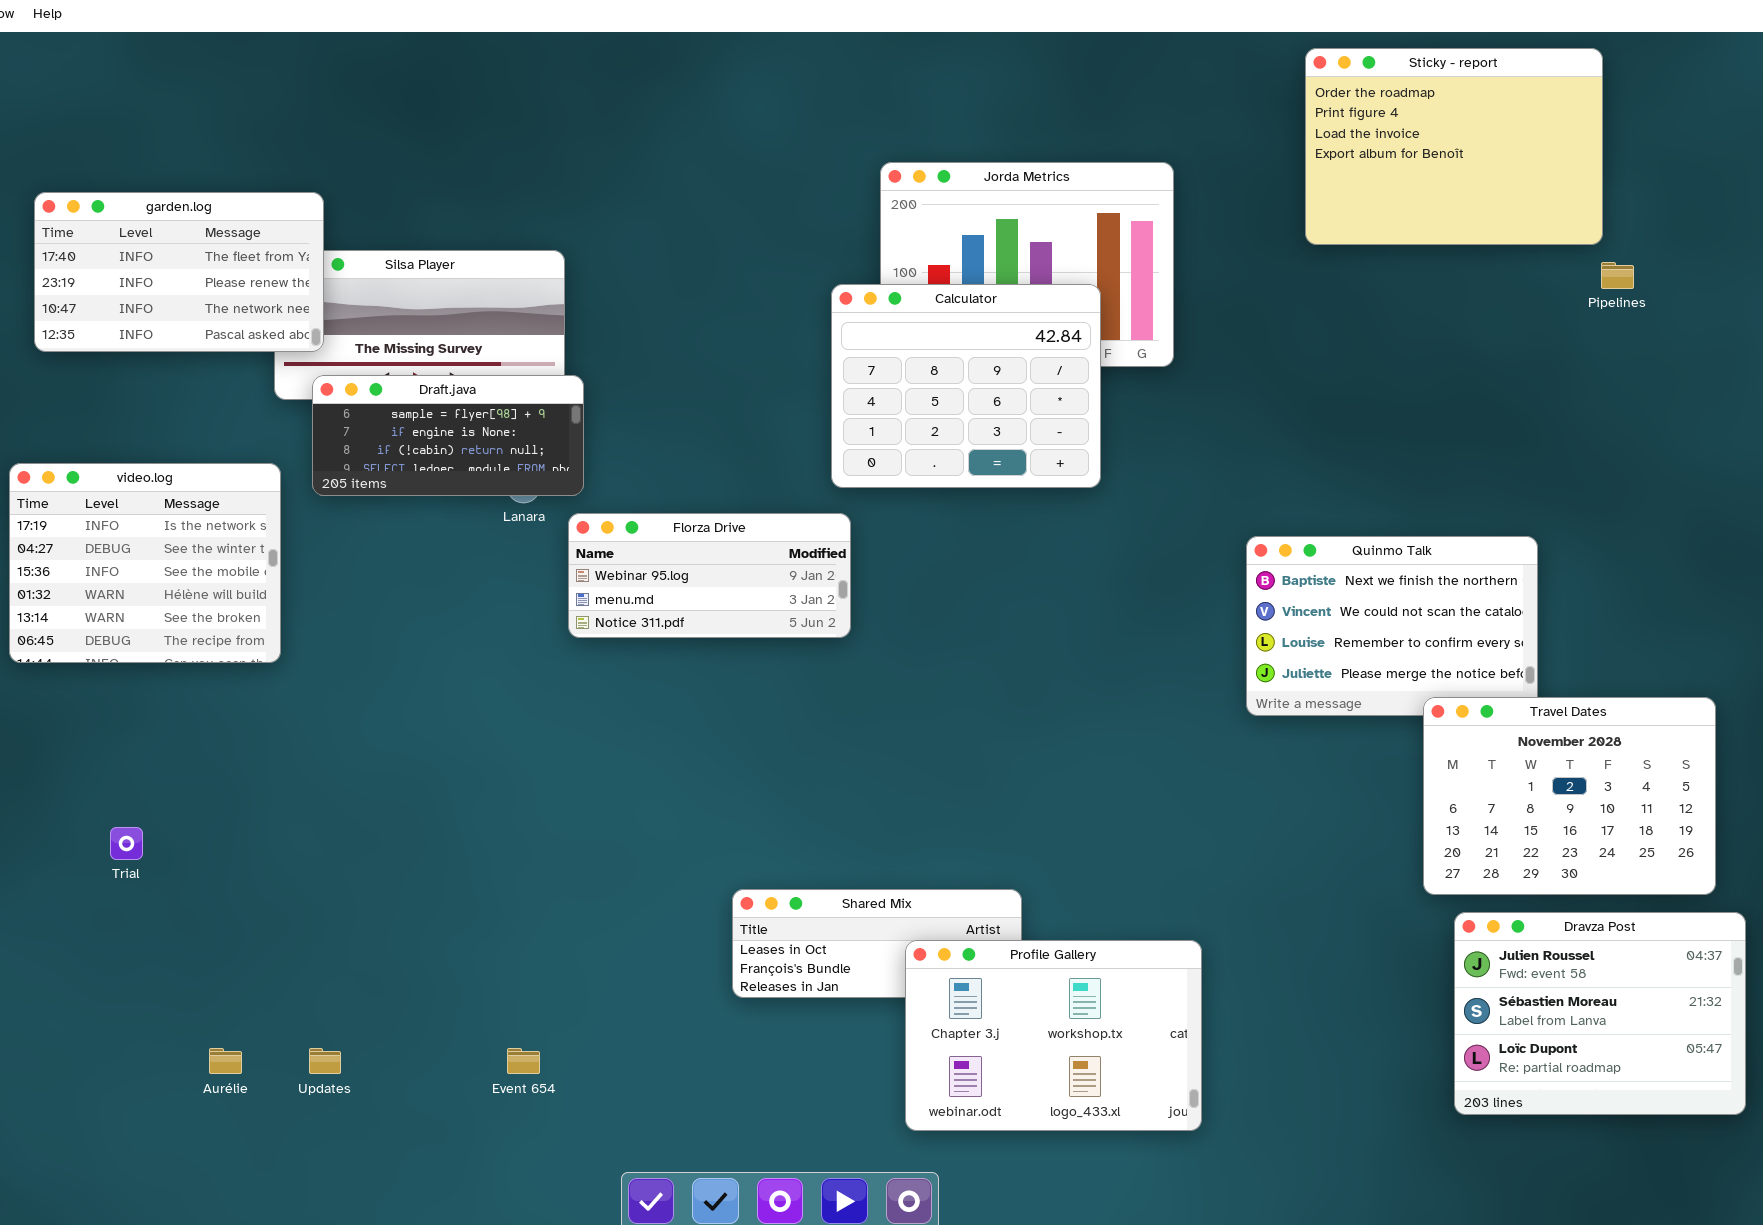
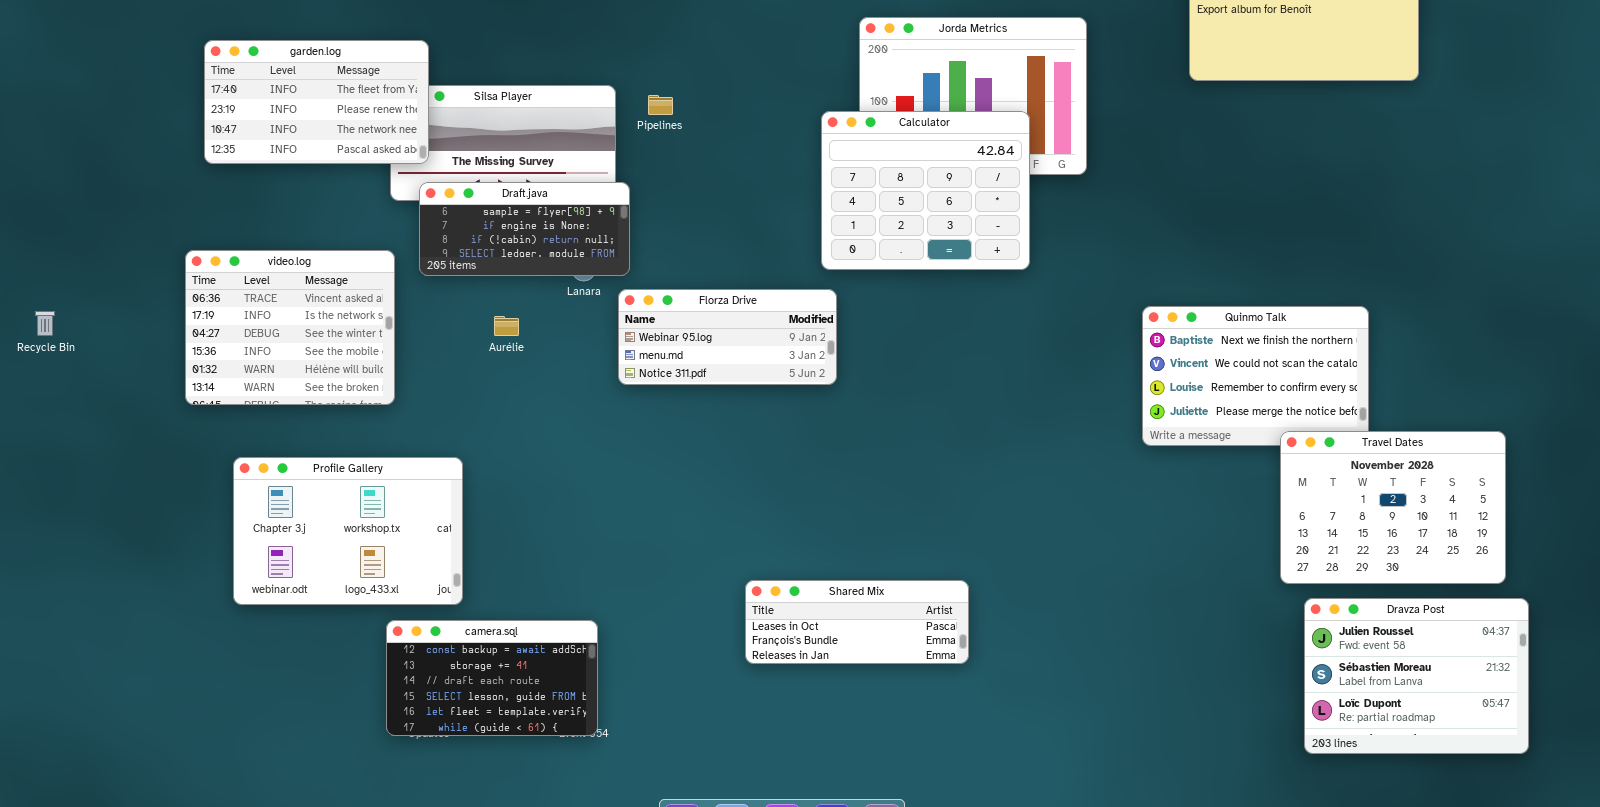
Pipelines: [1601,262,1634,289] -> [648,95,673,115], moved
video.log: [9,463,281,663] -> [185,250,395,405], scrolled up 1 row
Profile Gallery: [905,940,1202,1131] -> [233,457,463,605], moved
camera.sql: none -> [386,620,598,736], opened
Aurélie: [209,1048,242,1074] -> [494,316,519,336], moved

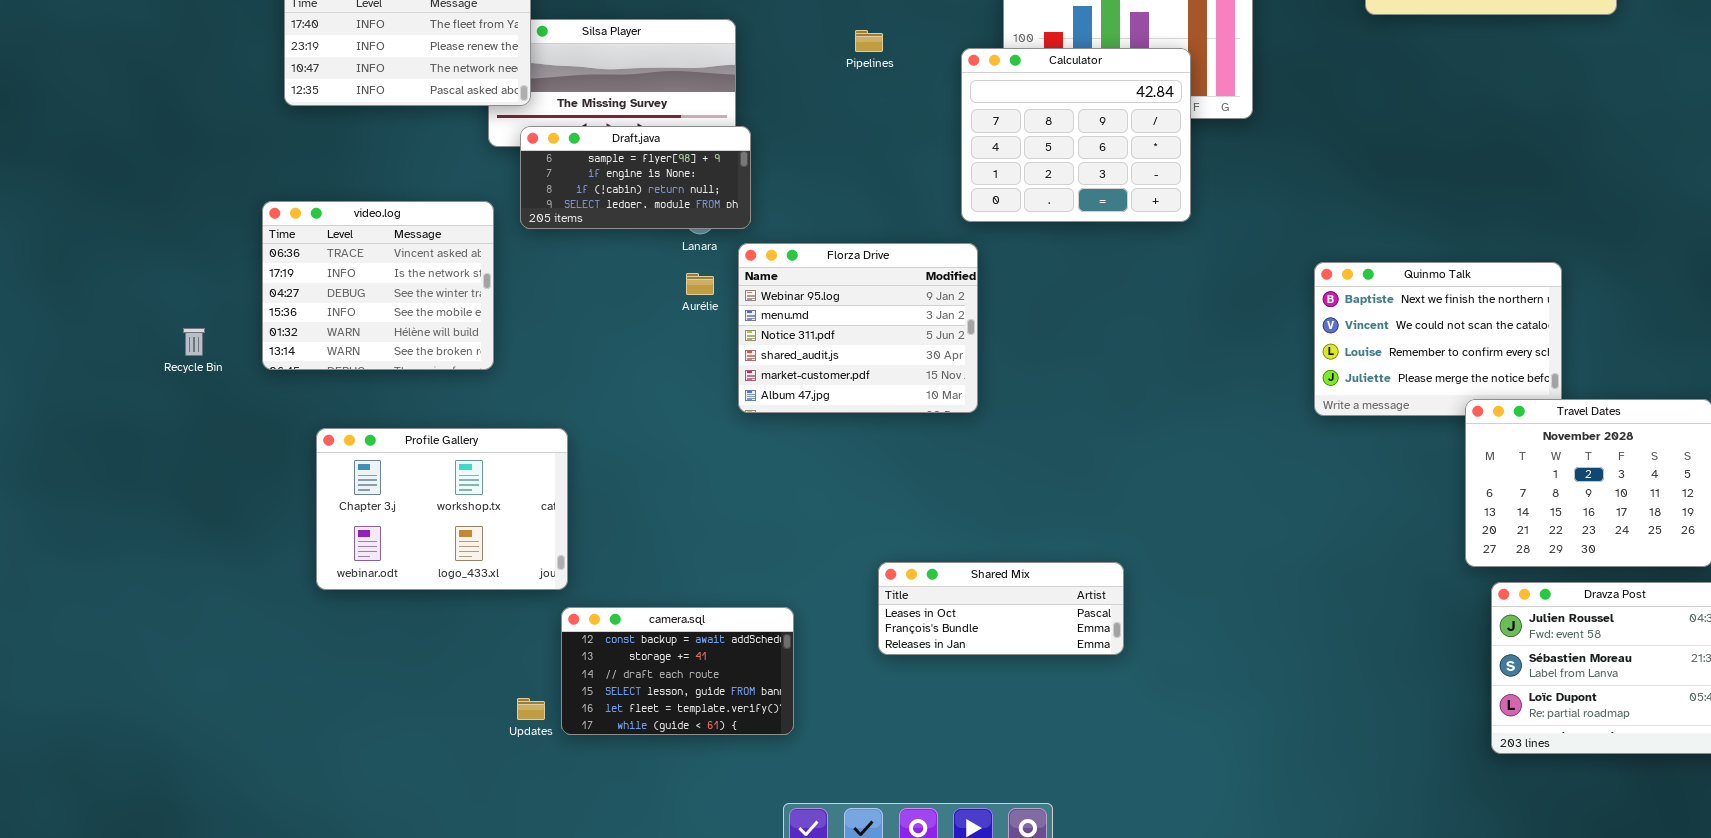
Pipelines: [648,95,673,115] -> [855,30,883,52], moved
Florza Drive: [618,289,837,385] -> [738,243,978,413], resized
Recycle Bin: [35,311,55,336] -> [183,328,205,356], moved
Aurélie: [494,316,519,336] -> [686,273,714,295], moved
camera.sql: [386,620,598,736] -> [561,607,794,735], moved

